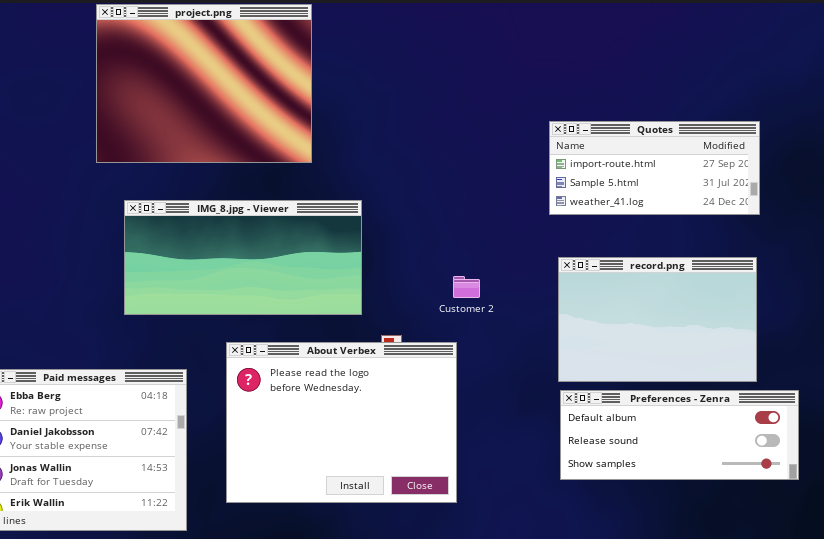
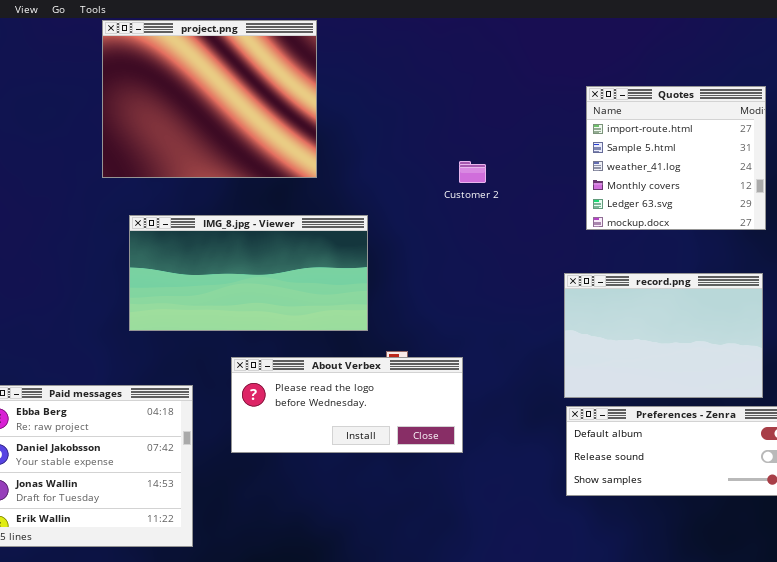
Quotes: [549,121,760,215] -> [586,86,766,230], resized
Customer 2: [453,276,480,298] -> [459,161,486,183], moved
About Verbex: [226,342,457,503] -> [231,357,463,453], resized

